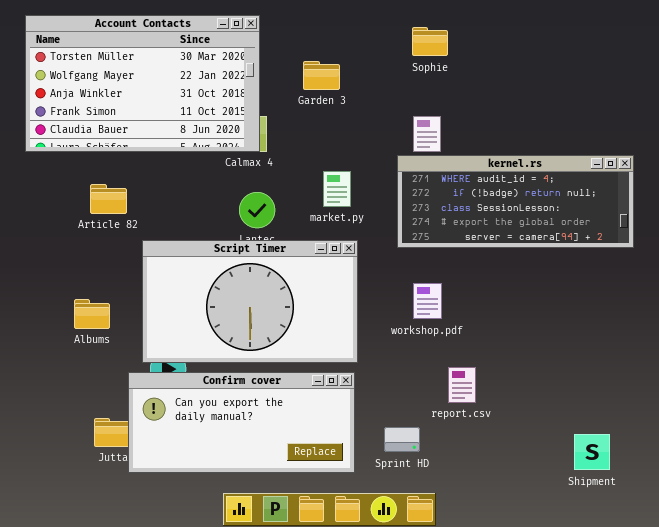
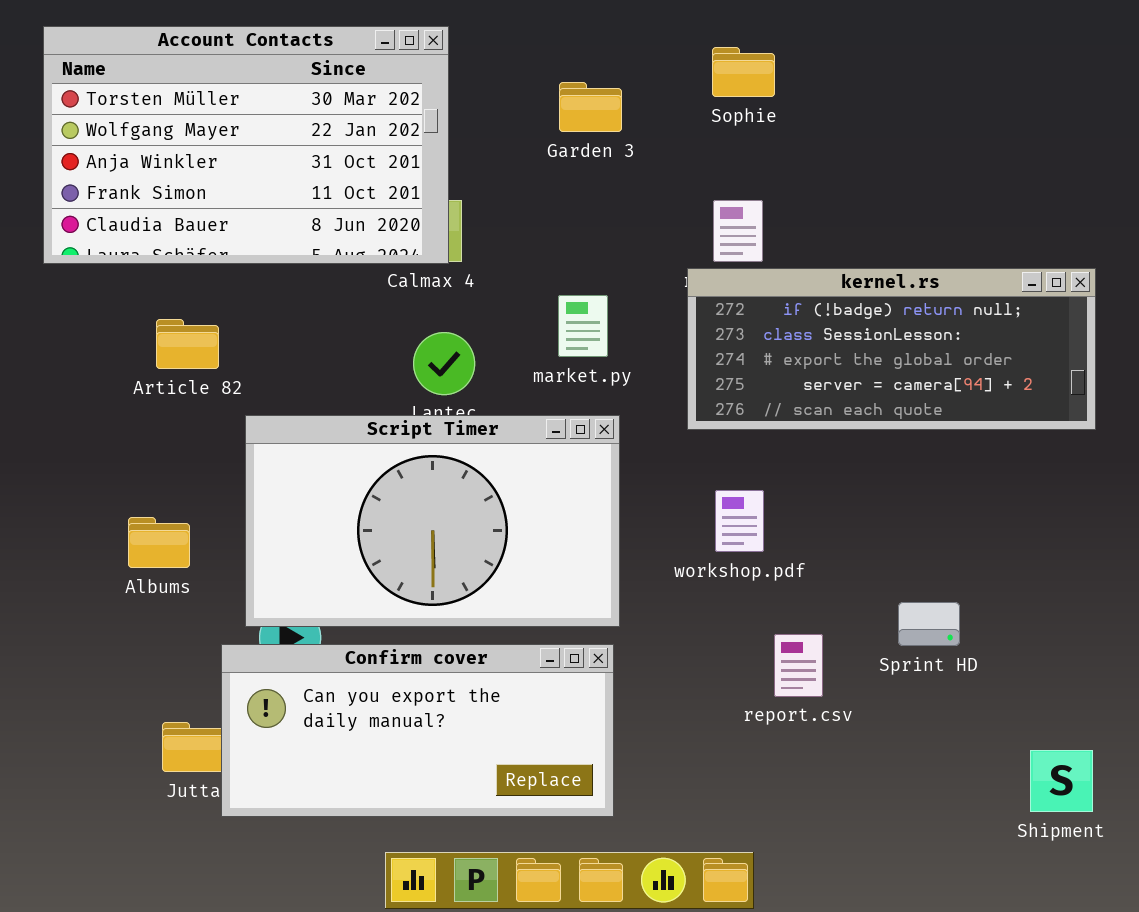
Garden 3: [303,61,340,90] -> [559,82,622,132], moved
kernel.rs: [397,155,634,248] -> [687,268,1096,430], scrolled down 1 row
Sprint HD: [384,427,420,452] -> [898,602,960,646], moved
Shipment: [574,434,610,470] -> [1030,750,1093,812], moved

